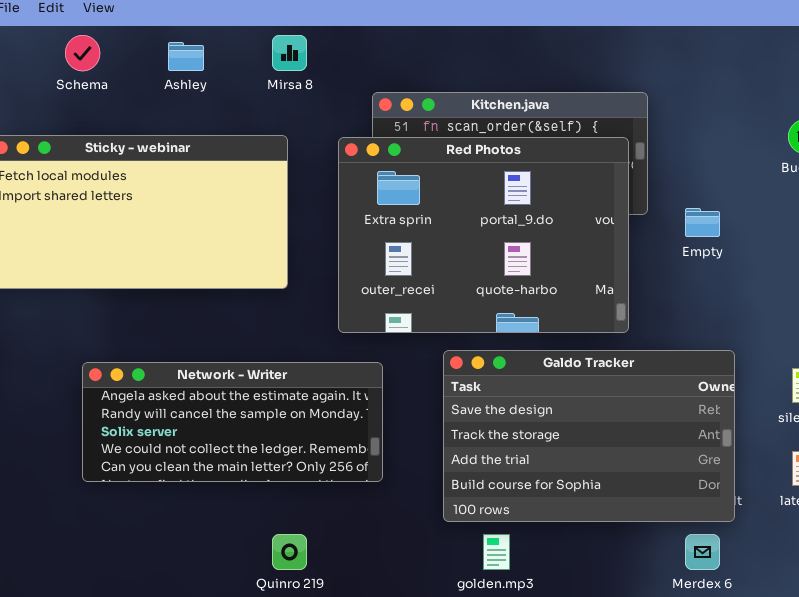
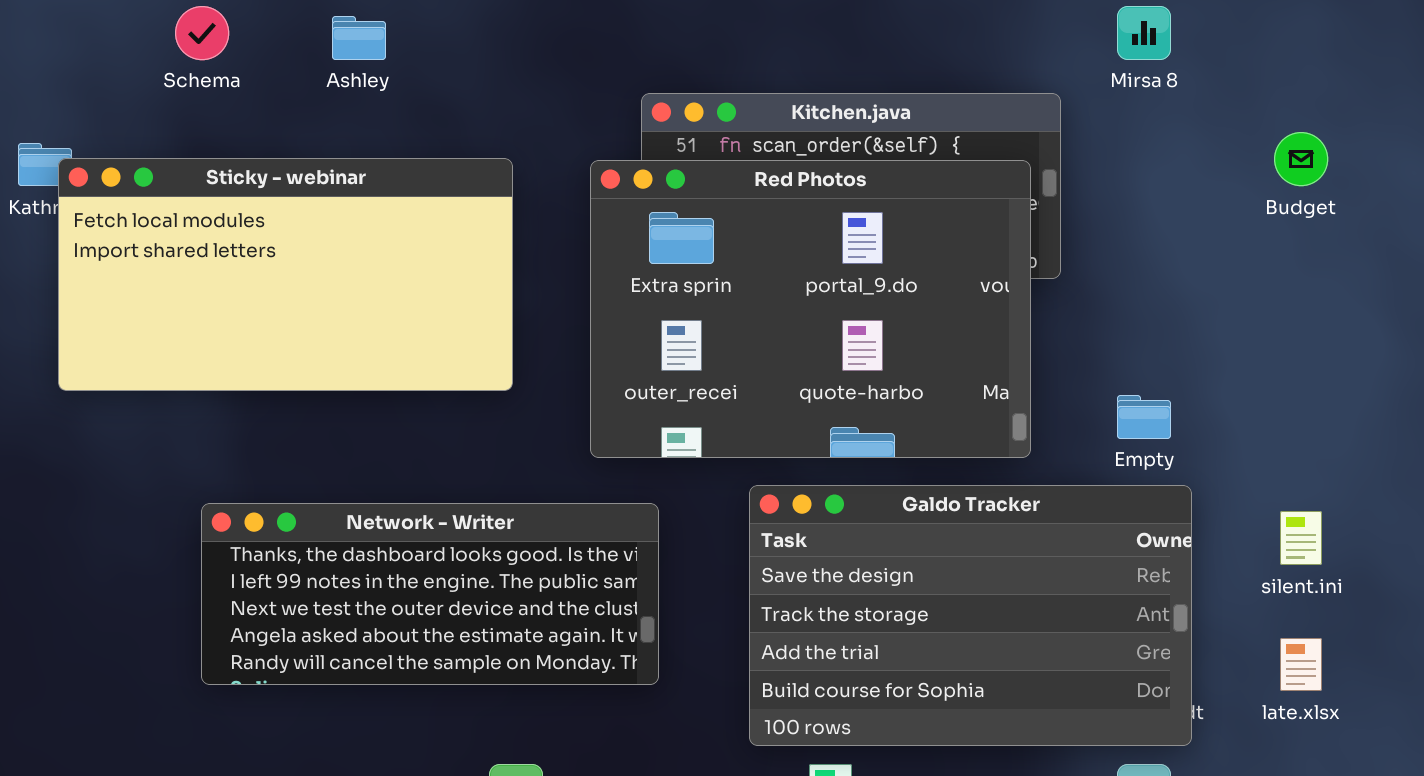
Mirsa 8: [272,35,307,71] -> [1117,6,1171,60], moved
Empty: [685,208,720,237] -> [1117,395,1171,439], moved
Network - Writer: [82,362,383,482] -> [201,503,659,685], scrolled up 3 rows

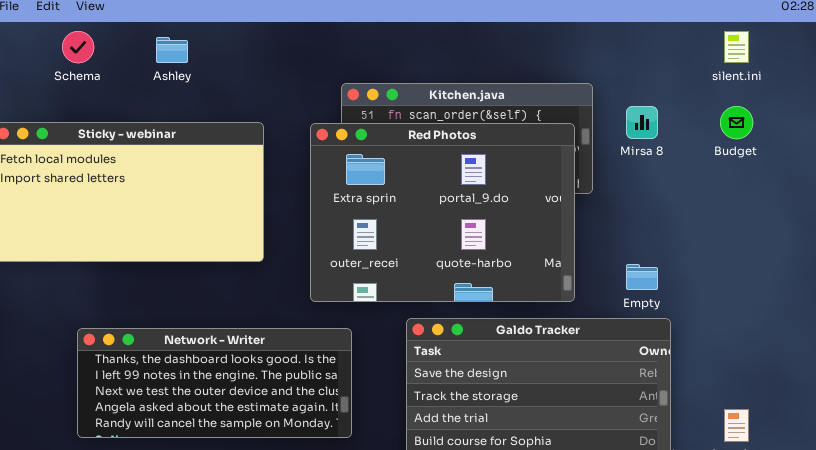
Mirsa 8: [1117,6,1171,60] -> [626,106,658,139], moved
silent.ini: [1280,511,1322,565] -> [724,31,749,63], moved

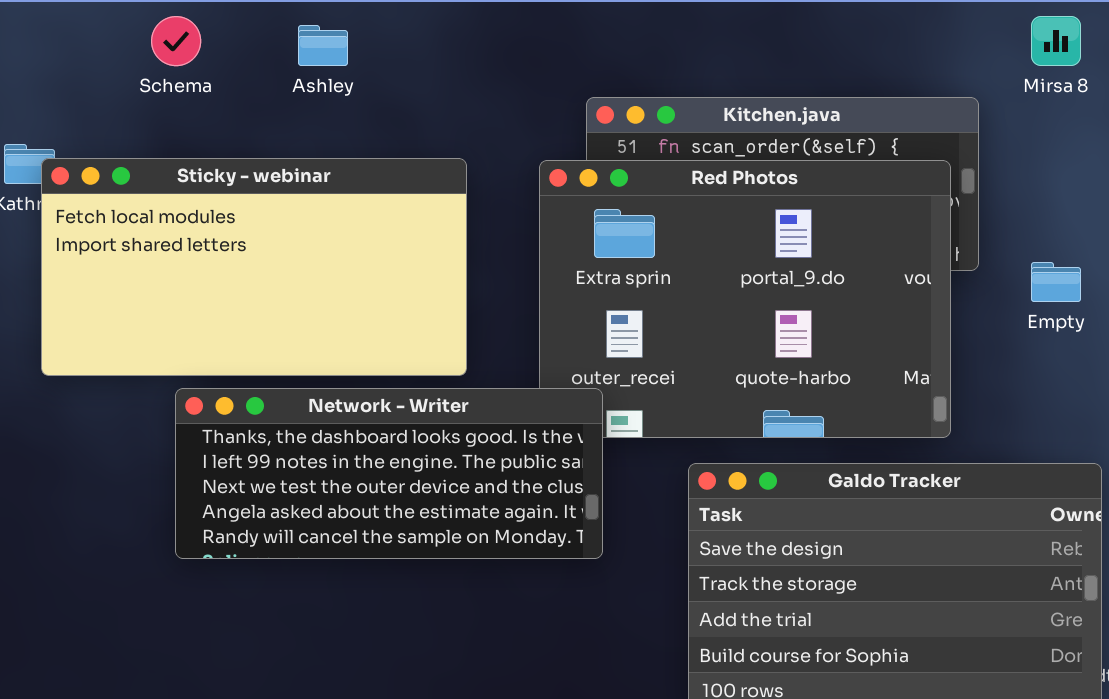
Mirsa 8: [626,106,658,139] -> [1031,16,1081,66], moved
Empty: [626,264,658,290] -> [1031,262,1081,302], moved
Network - Writer: [77,328,352,438] -> [175,388,603,559], moved

